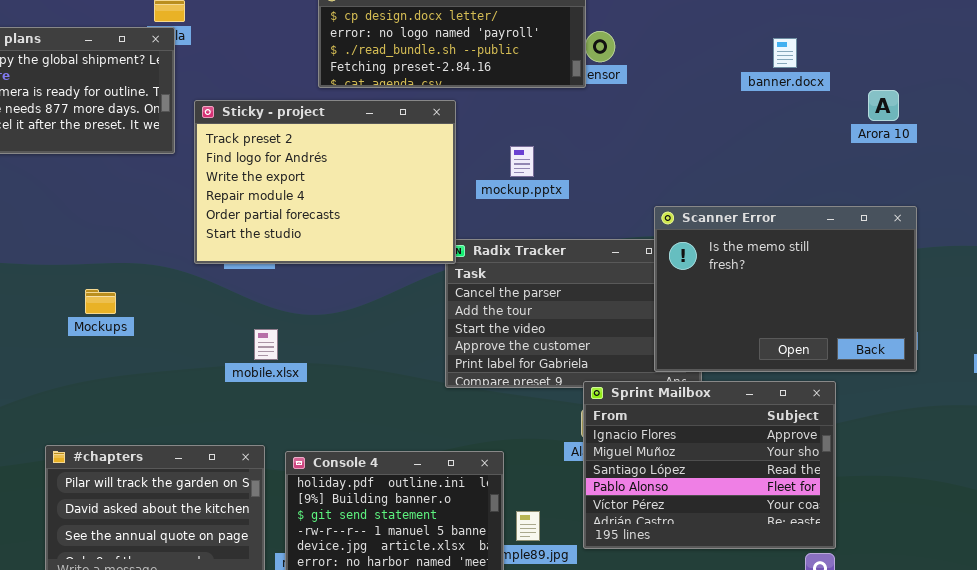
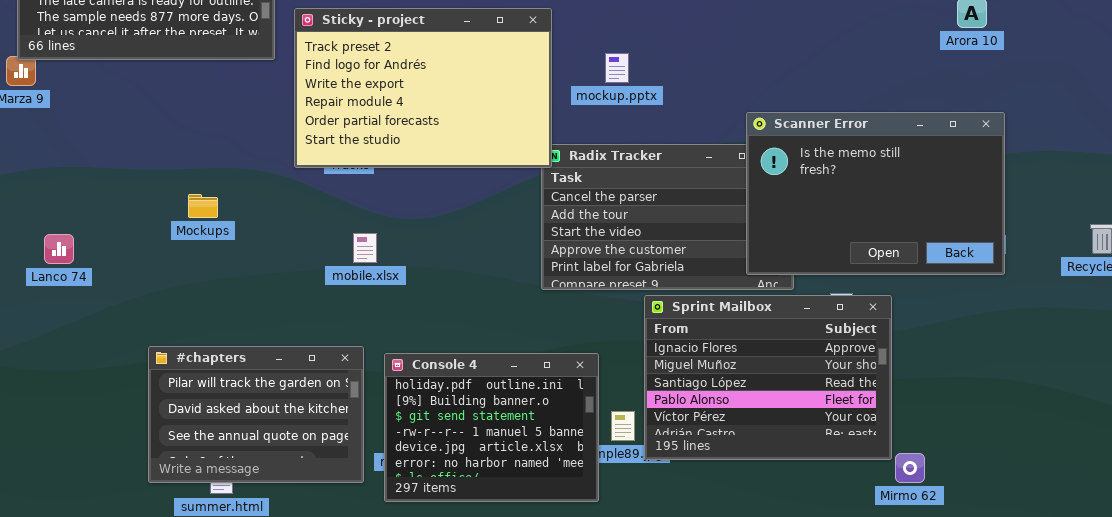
Sprint Mailbox: [583,381,836,549] -> [644,295,892,460], moved

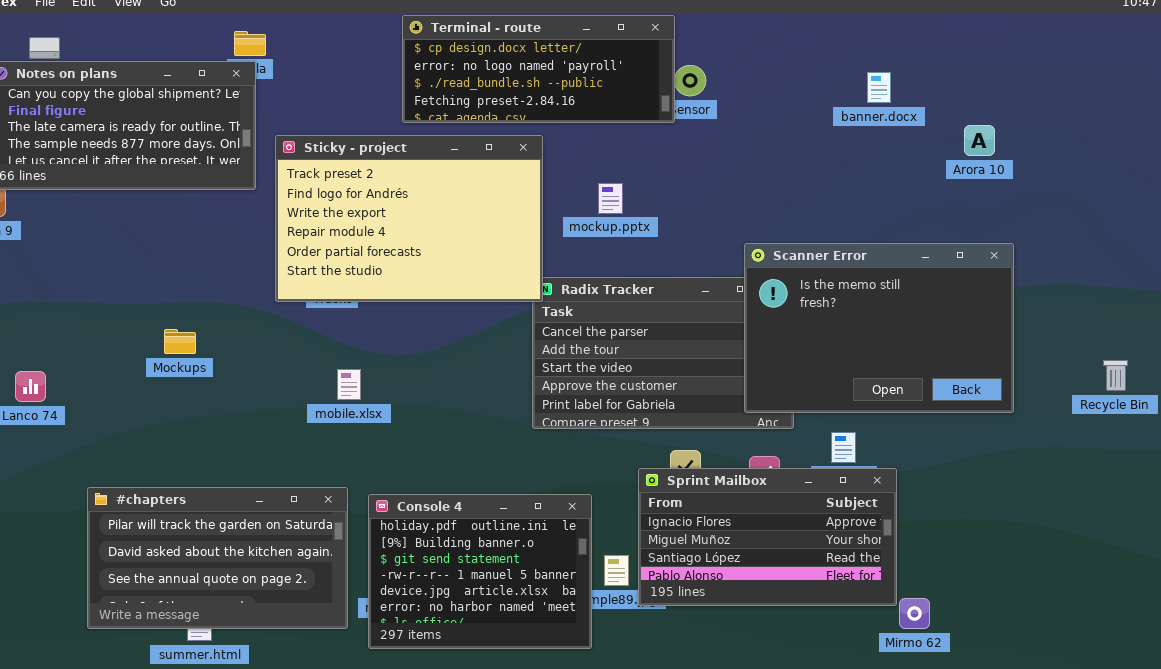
Sprint Mailbox: [644,295,892,460] -> [638,468,897,606], resized
#chapters: [148,346,364,483] -> [87,487,348,629], resized

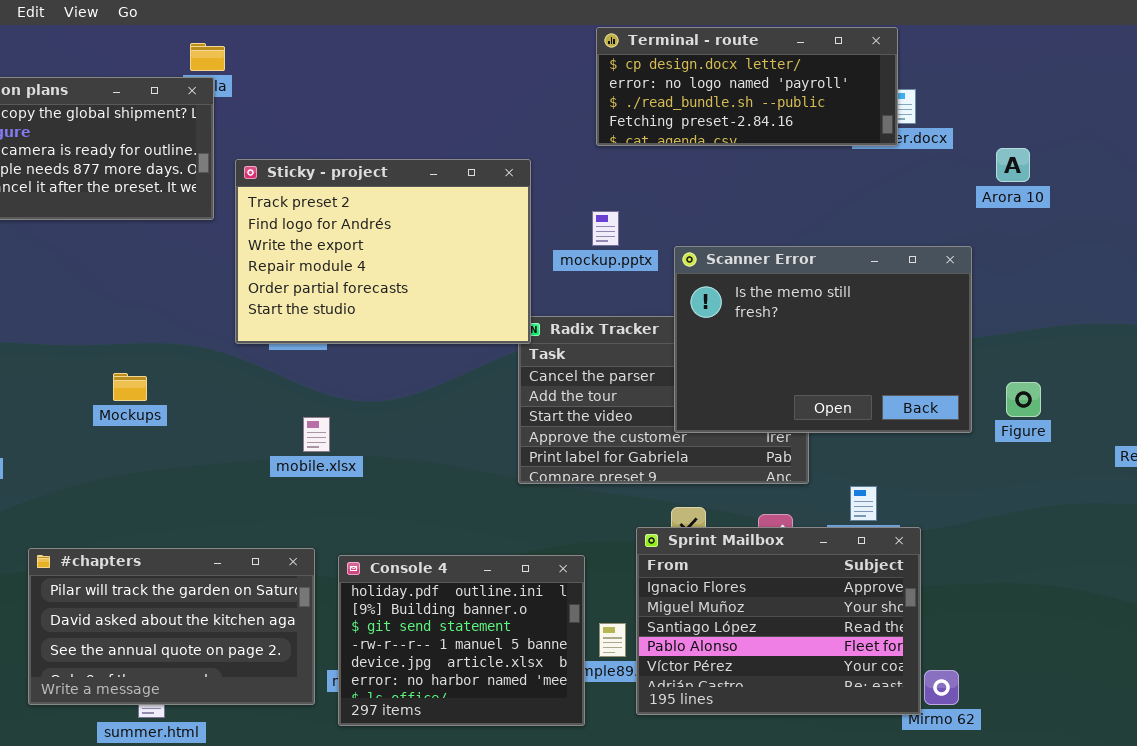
Terminal - route: [402,15,675,123] -> [596,27,898,146], moved
Scanner Error: [744,243,1014,413] -> [674,246,972,433], moved
Sprint Mailbox: [638,468,897,606] -> [636,527,921,715], resized

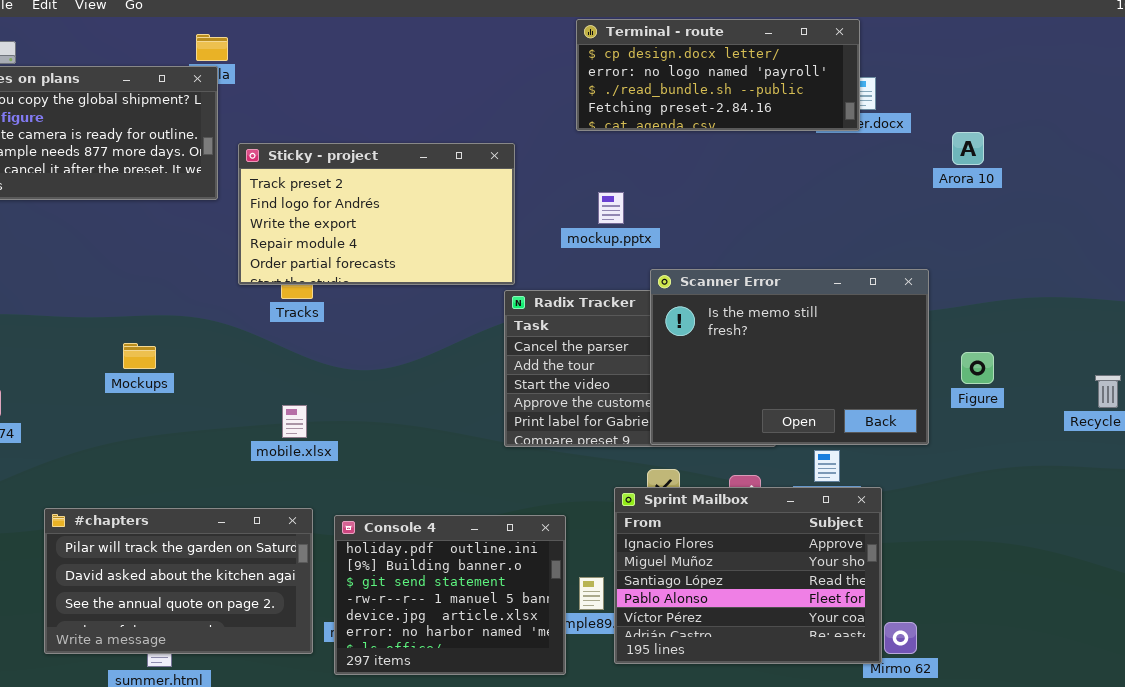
Sticky - project: [235,159,531,344] -> [238,143,515,285], resized
mockup.pptx: [592,211,619,246] -> [598,192,624,224], moved
Scanner Error: [674,246,972,433] -> [650,269,929,445], moved
mobile.xlsx: [303,417,330,452] -> [282,405,307,438], moved

